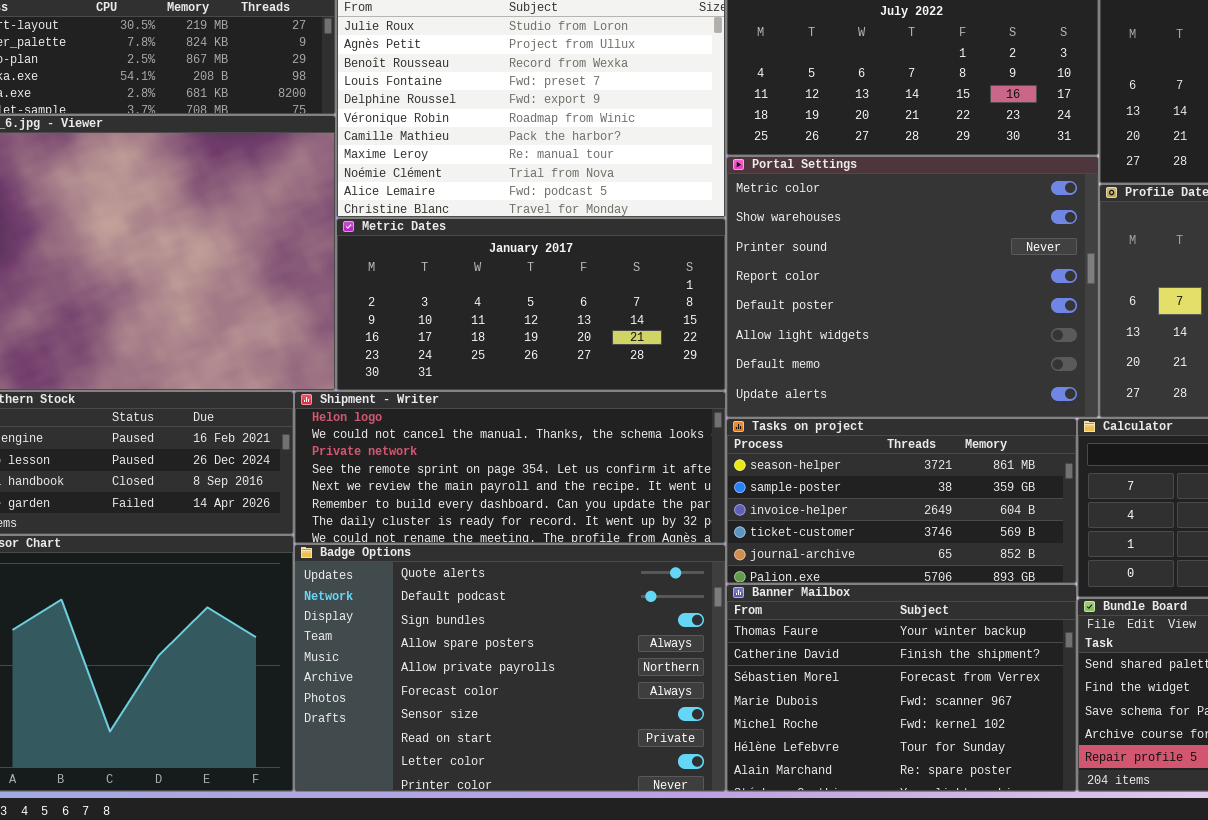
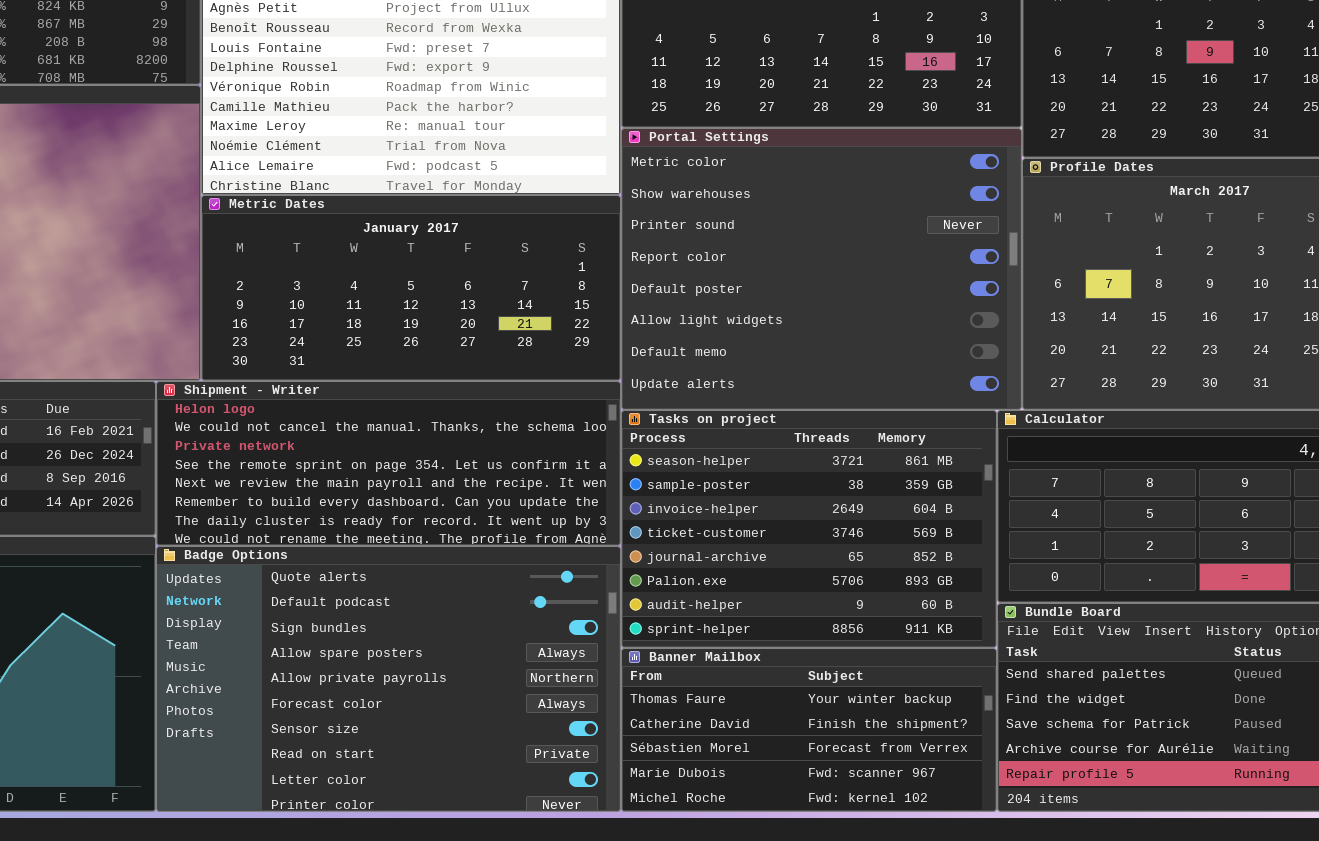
Tasks on project: [726,418,1077,584] -> [621,410,997,648], resized
Banner Mailbox: [726,584,1077,792] -> [621,648,997,812], resized

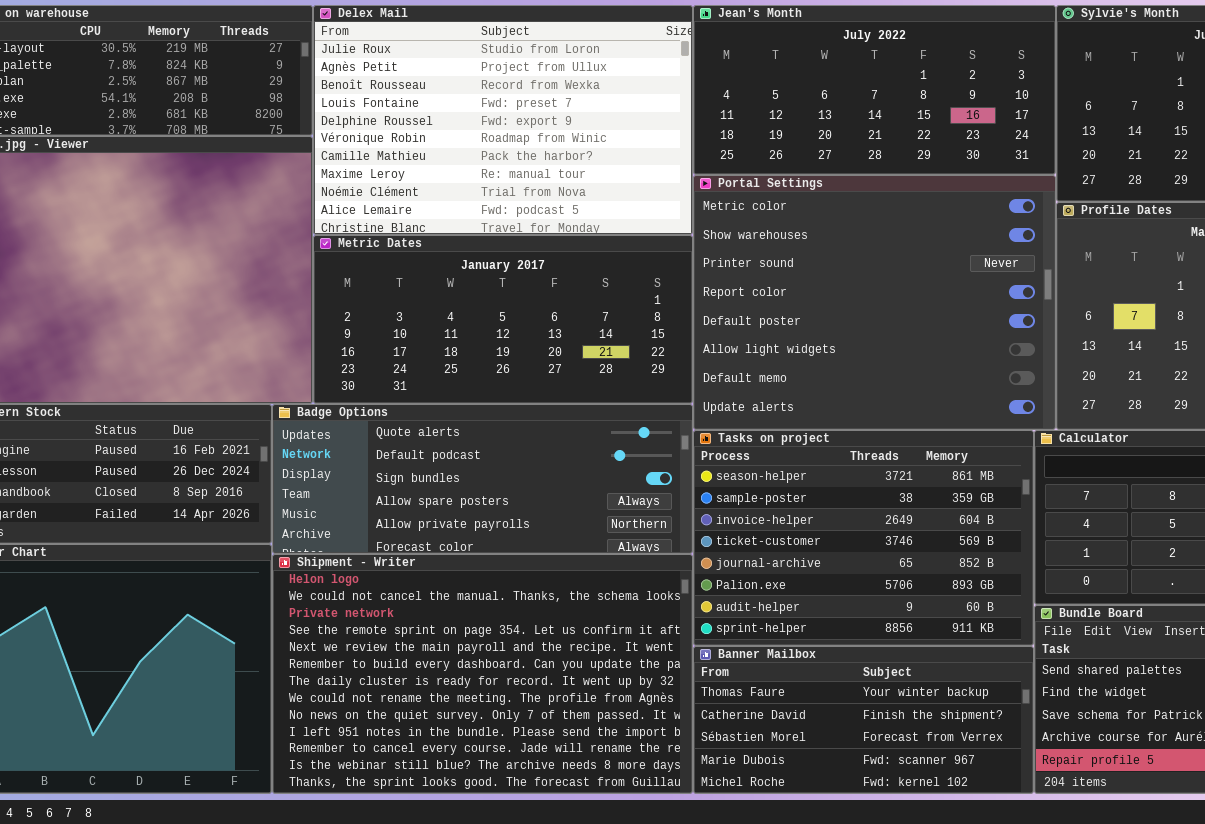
Shipment - Writer: [156,381,621,546] -> [272,554,693,794], moved, resized
Badge Options: [156,546,621,812] -> [272,404,693,554], moved, resized

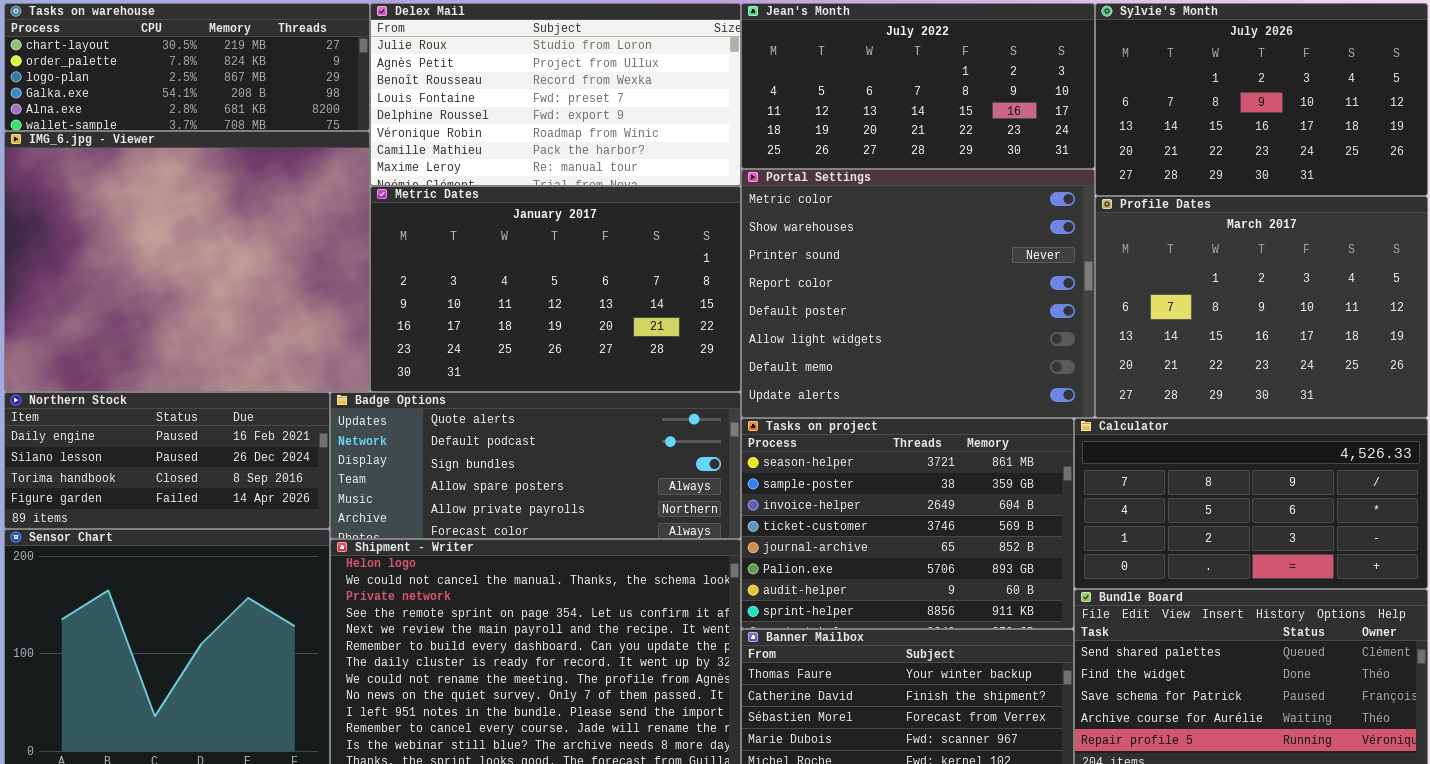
Delex Mail: [313,5,693,235] -> [370,3,741,186], resized
Metric Dates: [313,235,693,404] -> [370,186,741,392], resized

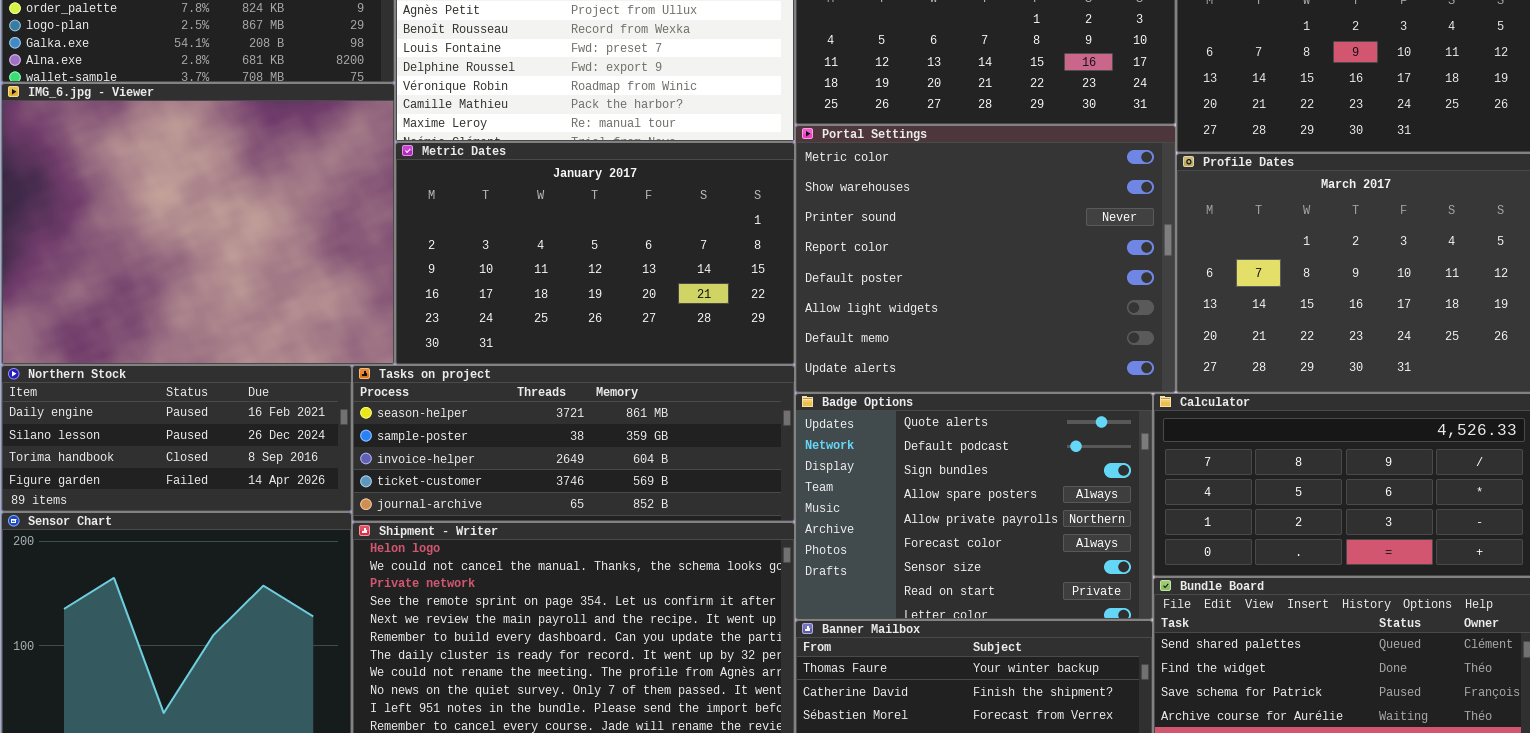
Badge Options: [330,392,741,539] -> [795,393,1153,620], moved, resized
Tasks on project: [741,418,1074,629] -> [352,365,795,522], moved, resized

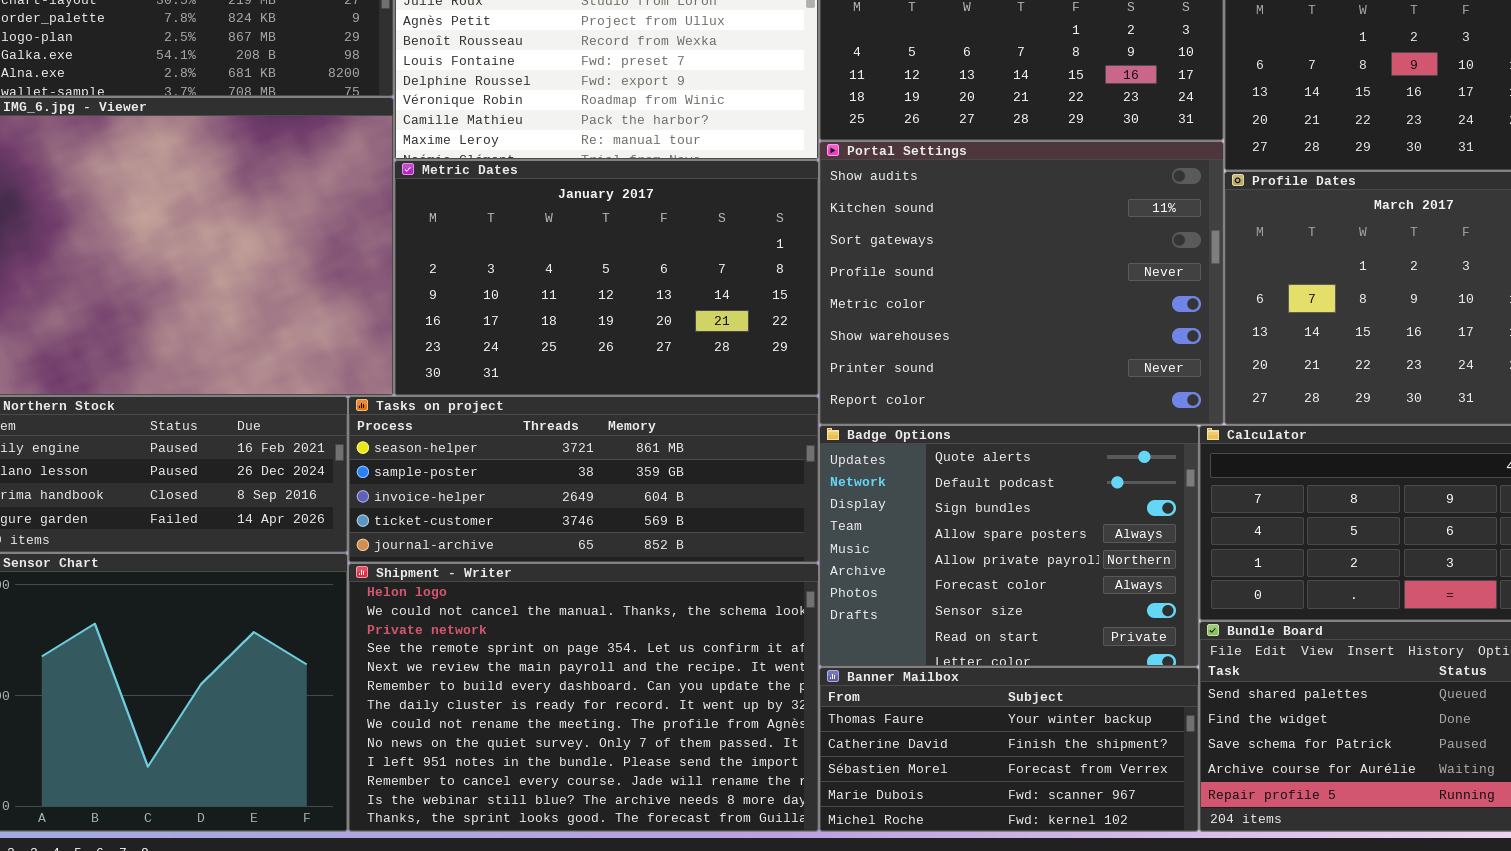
Portal Settings: [795,125,1176,393] -> [819,141,1224,425], scrolled up 4 rows

